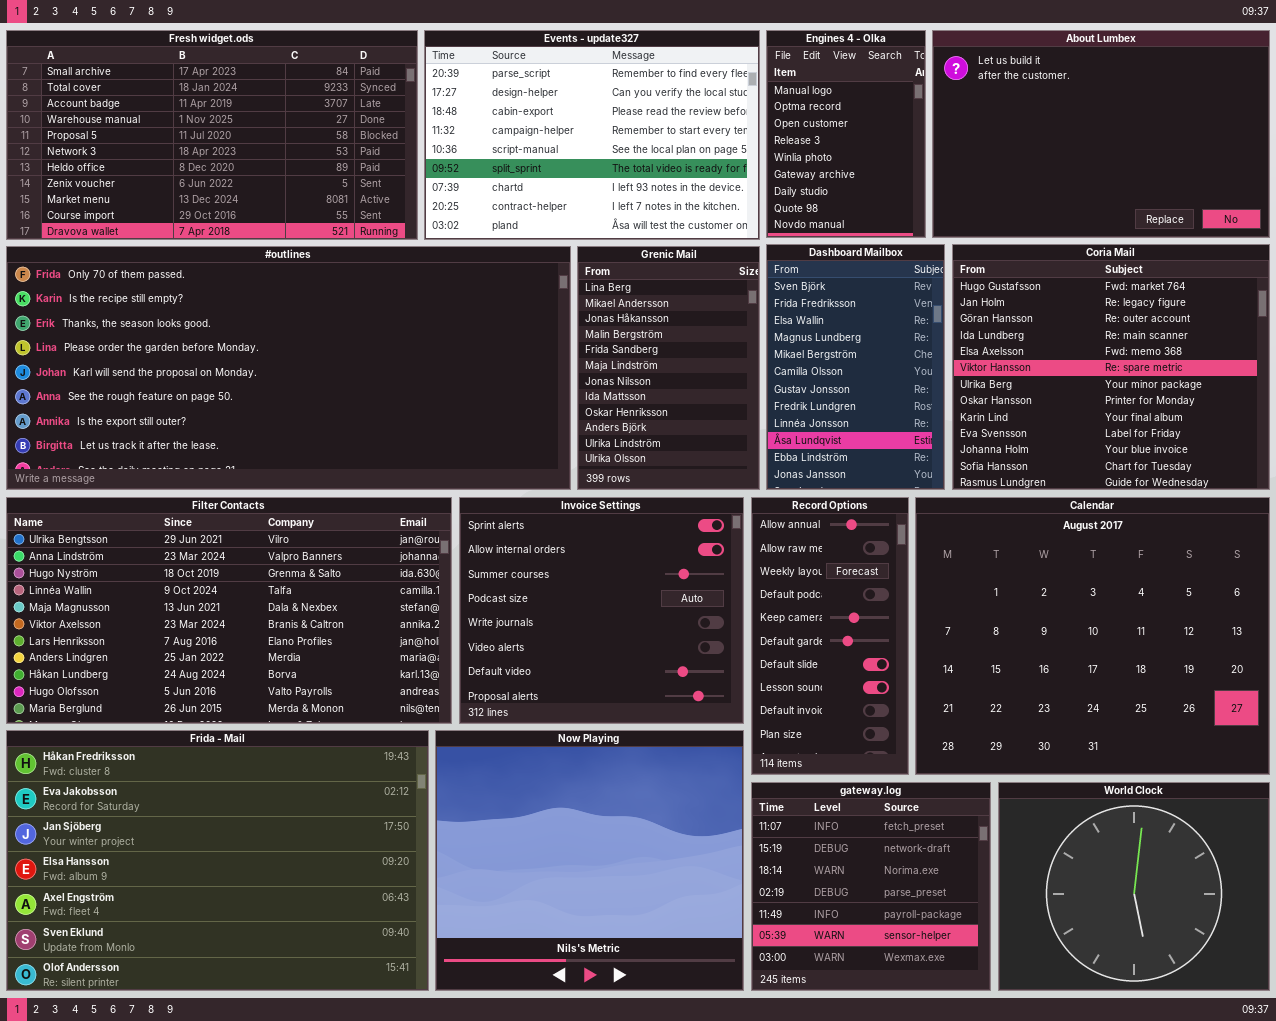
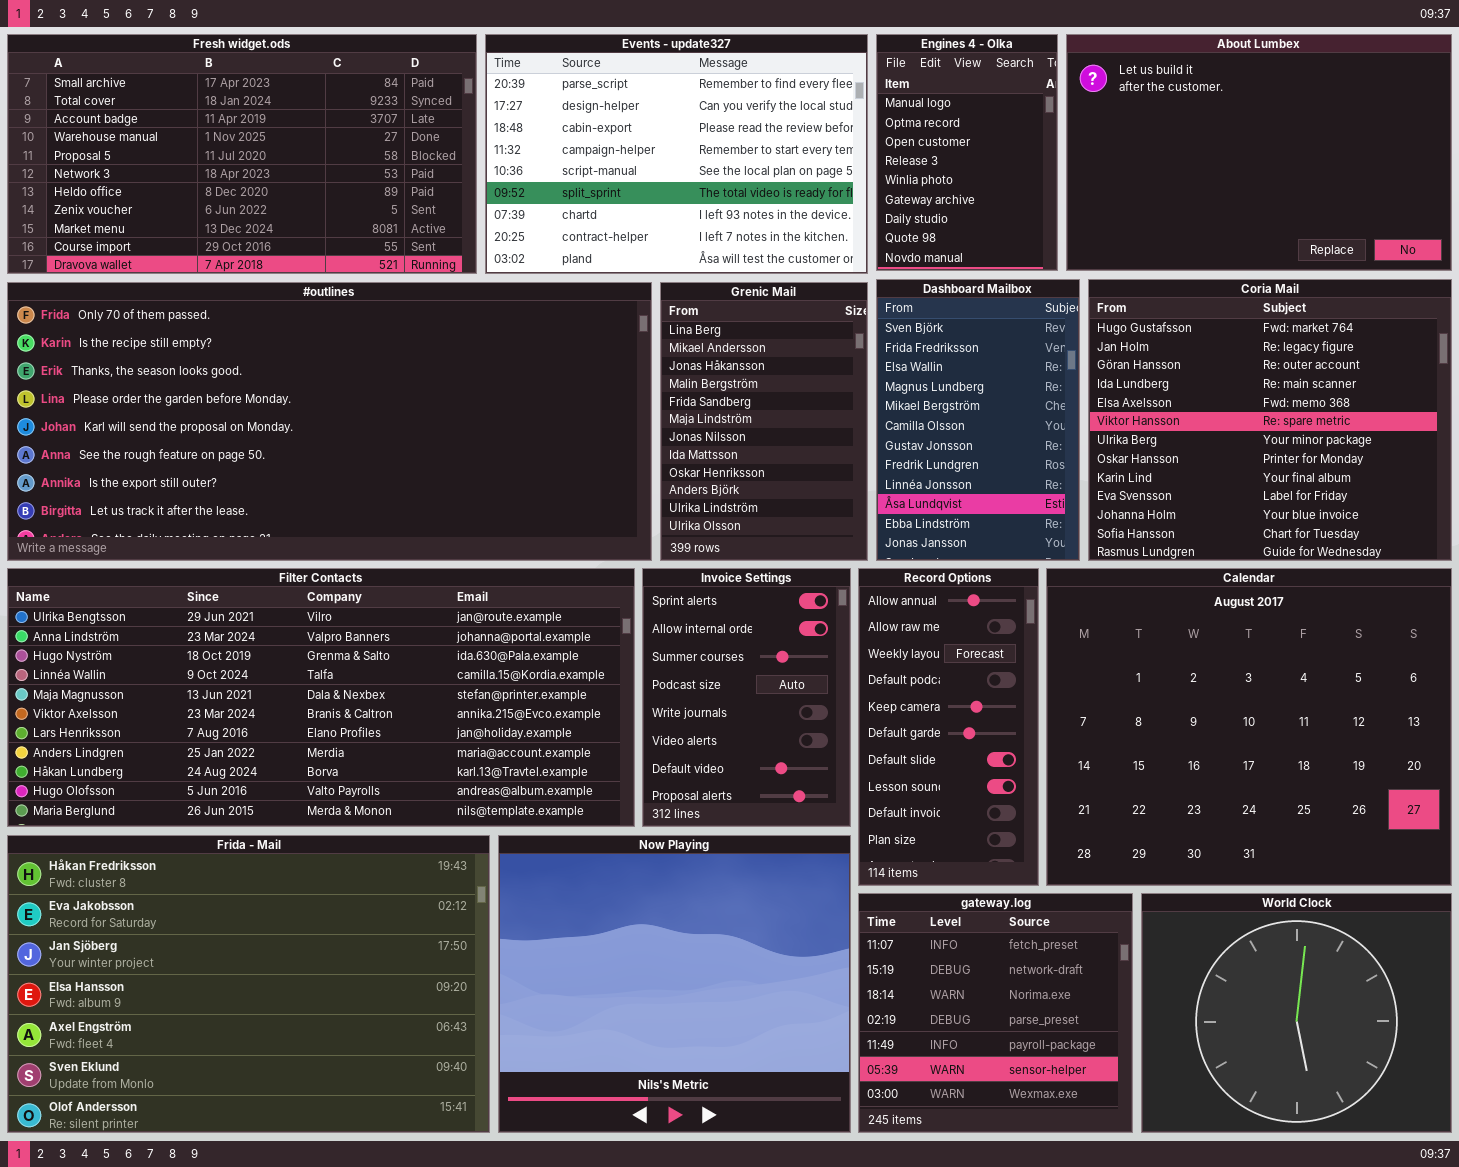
Filter Contacts: [6,497,452,724] -> [7,568,635,827], resized
Invoice Settings: [459,497,744,724] -> [642,568,851,827], resized

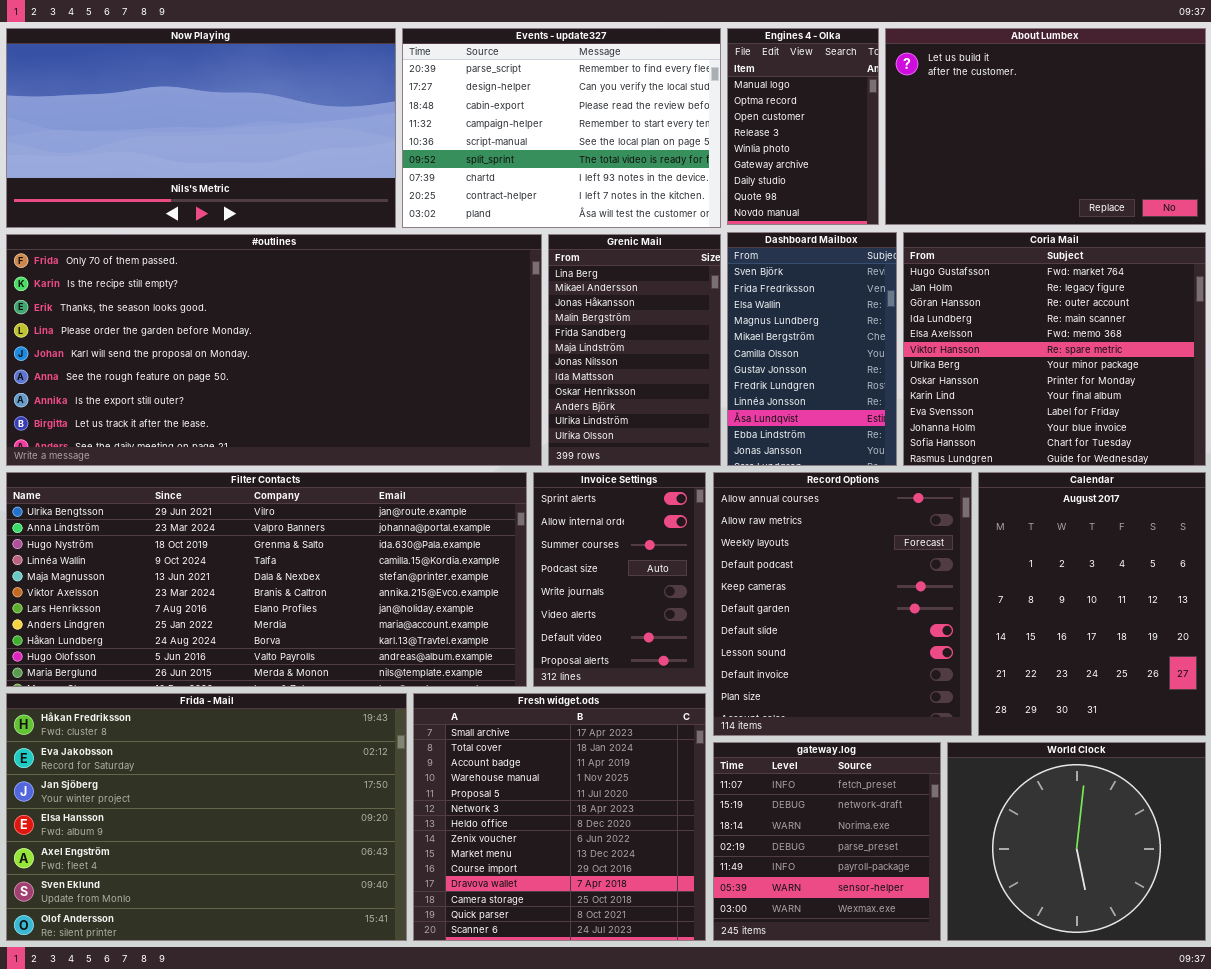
Fresh widget.ods: [7,34,477,274] -> [413,693,706,941], moved, resized
Record Options: [858,568,1039,886] -> [713,472,972,736], resized
Calendar: [1046,568,1452,886] -> [978,472,1206,736], resized
Now Playing: [498,835,851,1133] -> [6,28,396,228], moved, resized

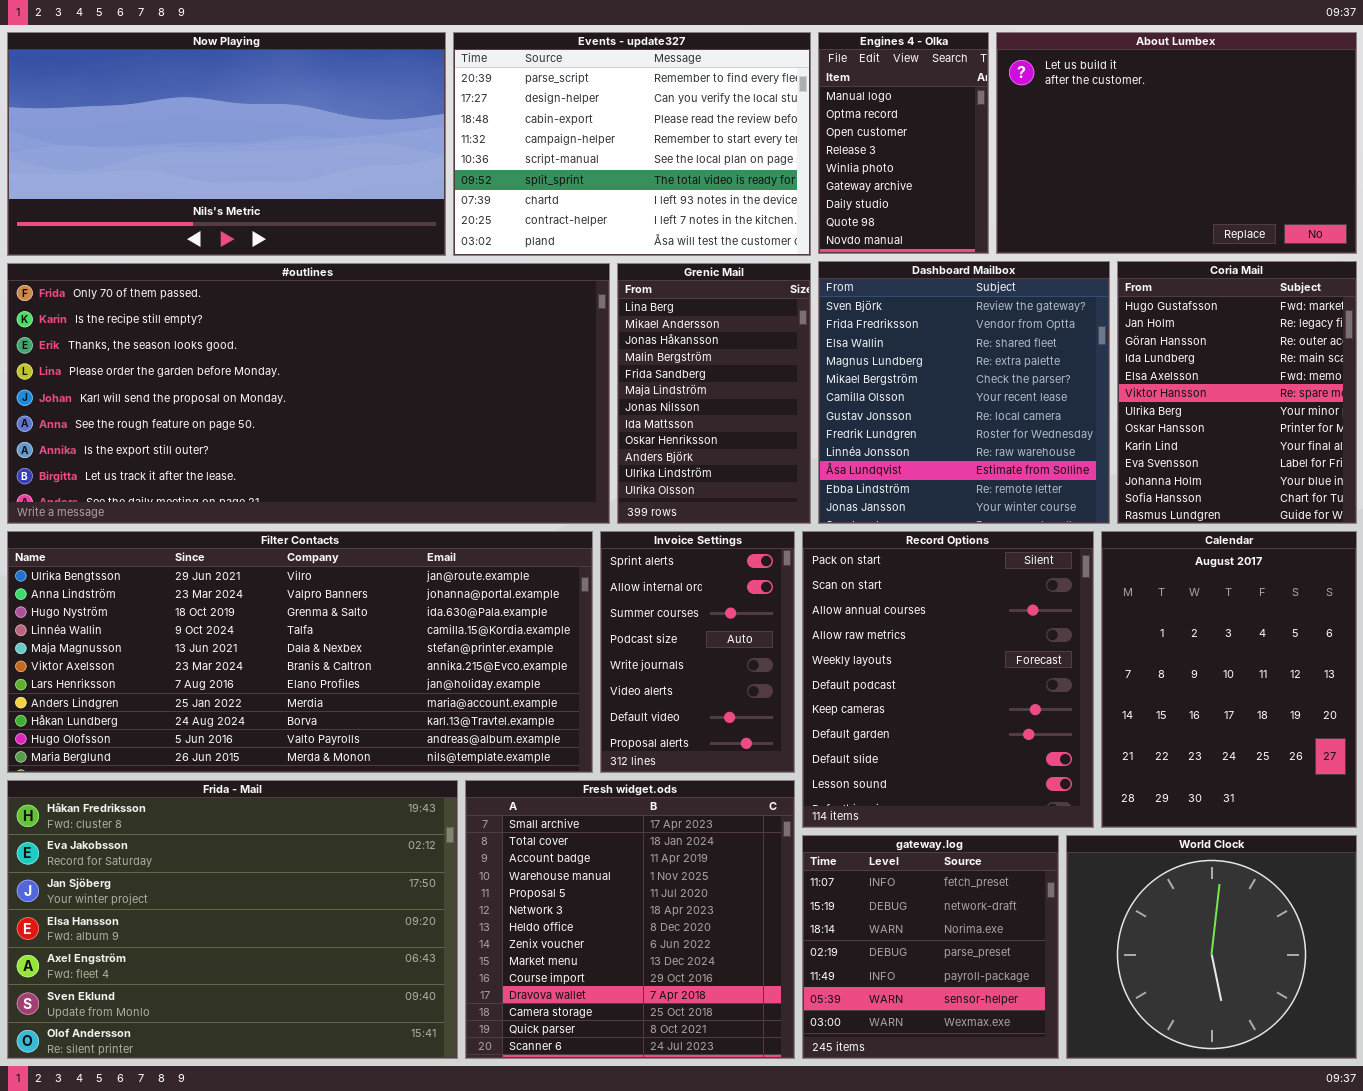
Dashboard Mailbox: [727,232,897,466] -> [818,261,1110,524], resized
Coria Mail: [903,232,1206,466] -> [1117,261,1357,524], resized
Record Options: [713,472,972,736] -> [802,531,1094,828], scrolled up 2 rows

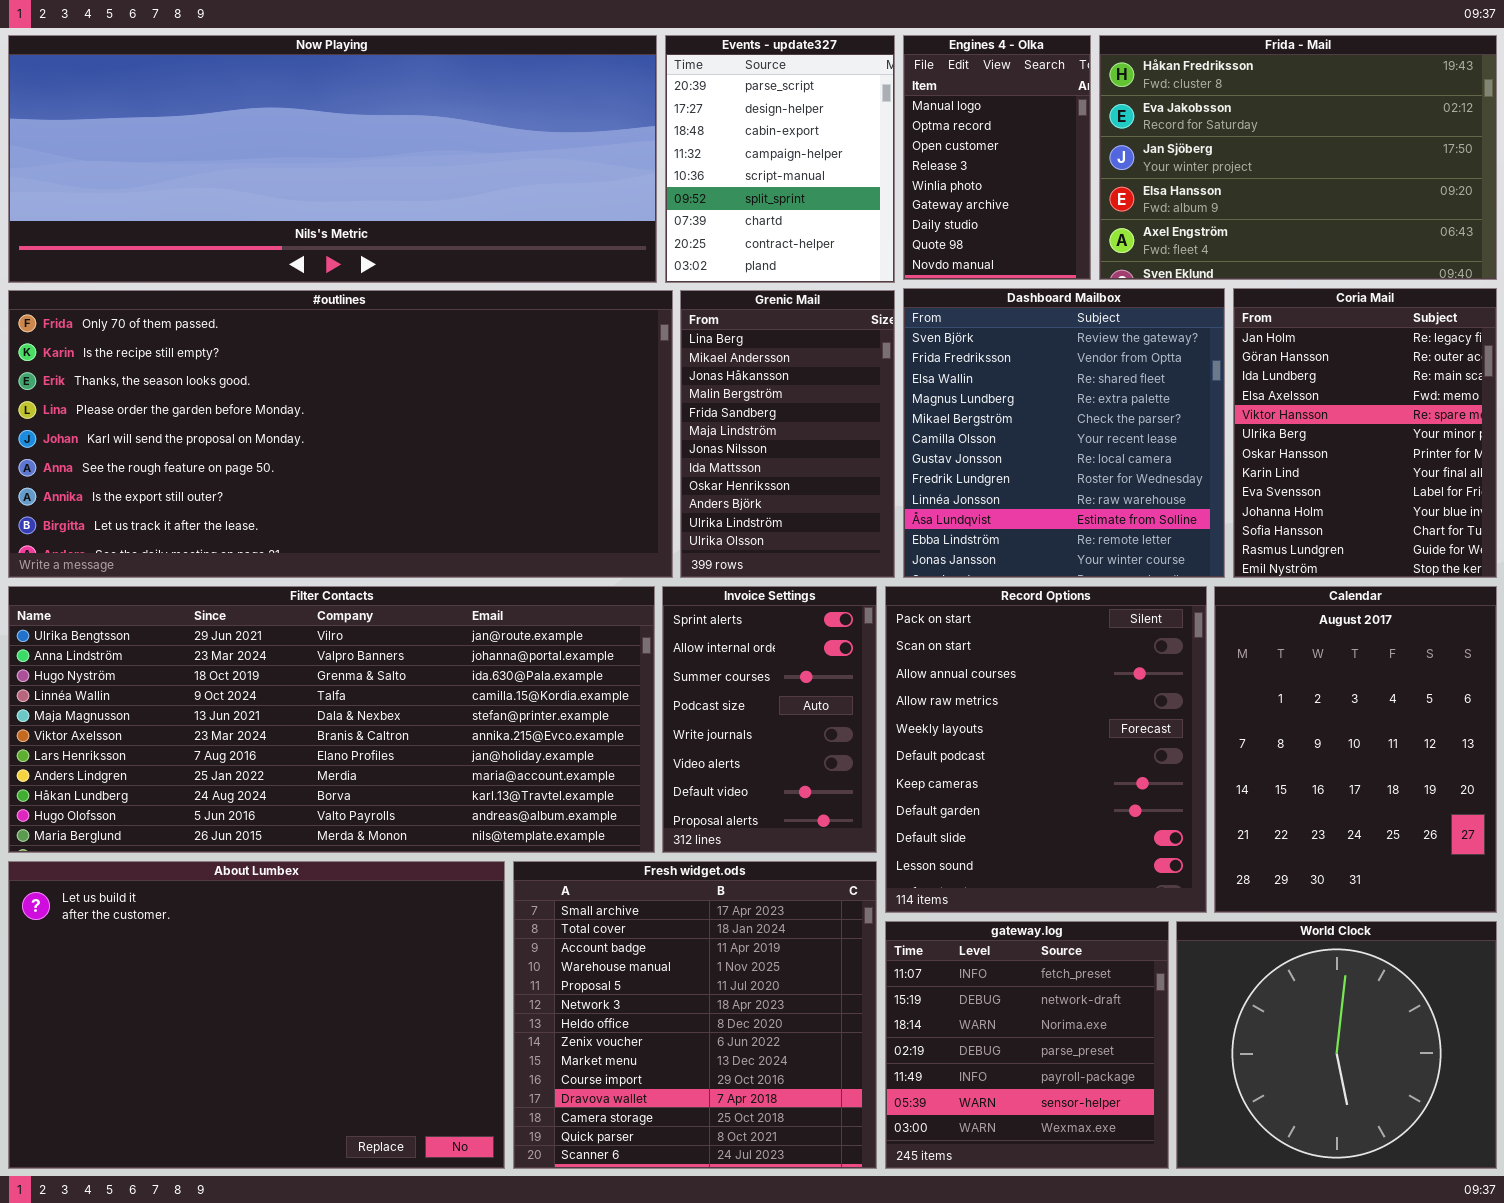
Now Playing: [7,32,446,256] -> [8,35,657,283], resized
Events - update327: [453,32,811,256] -> [665,35,895,283], resized
About Lumbex: [996,32,1357,254] -> [8,861,505,1169], moved, resized
Coria Mail: [1117,261,1357,524] -> [1233,288,1497,578], scrolled down 1 row
Frida - Mail: [7,780,458,1059] -> [1099,35,1497,280], moved, resized

